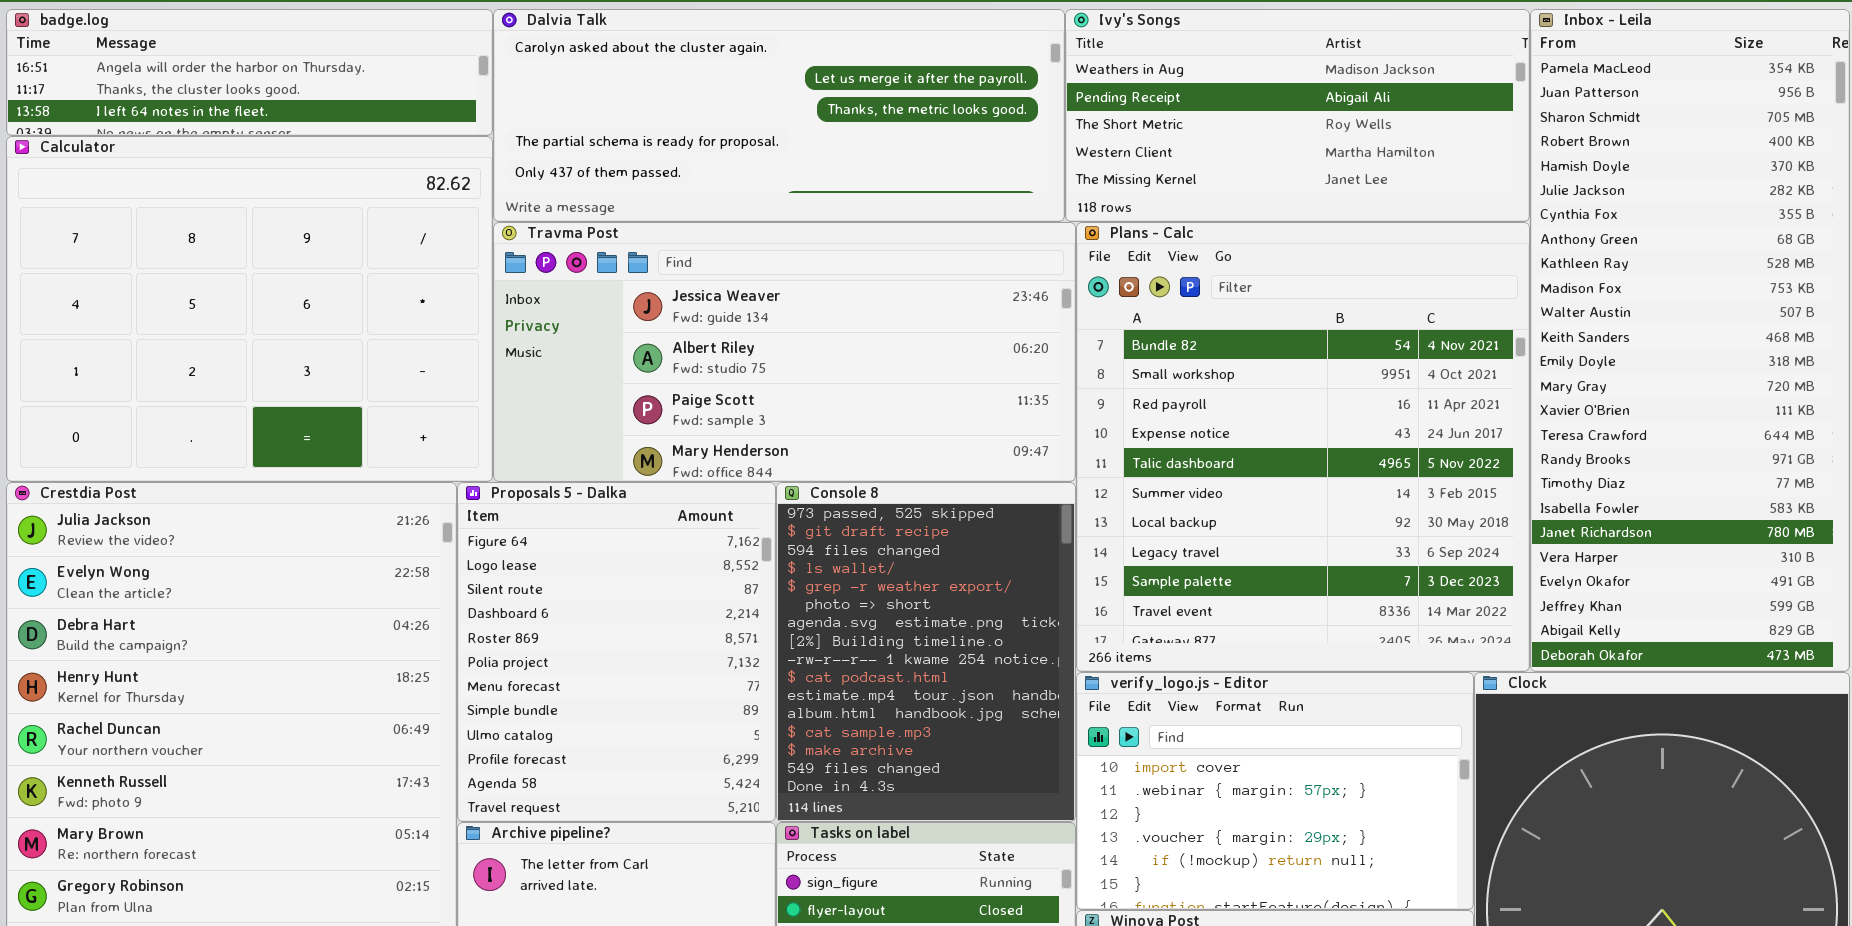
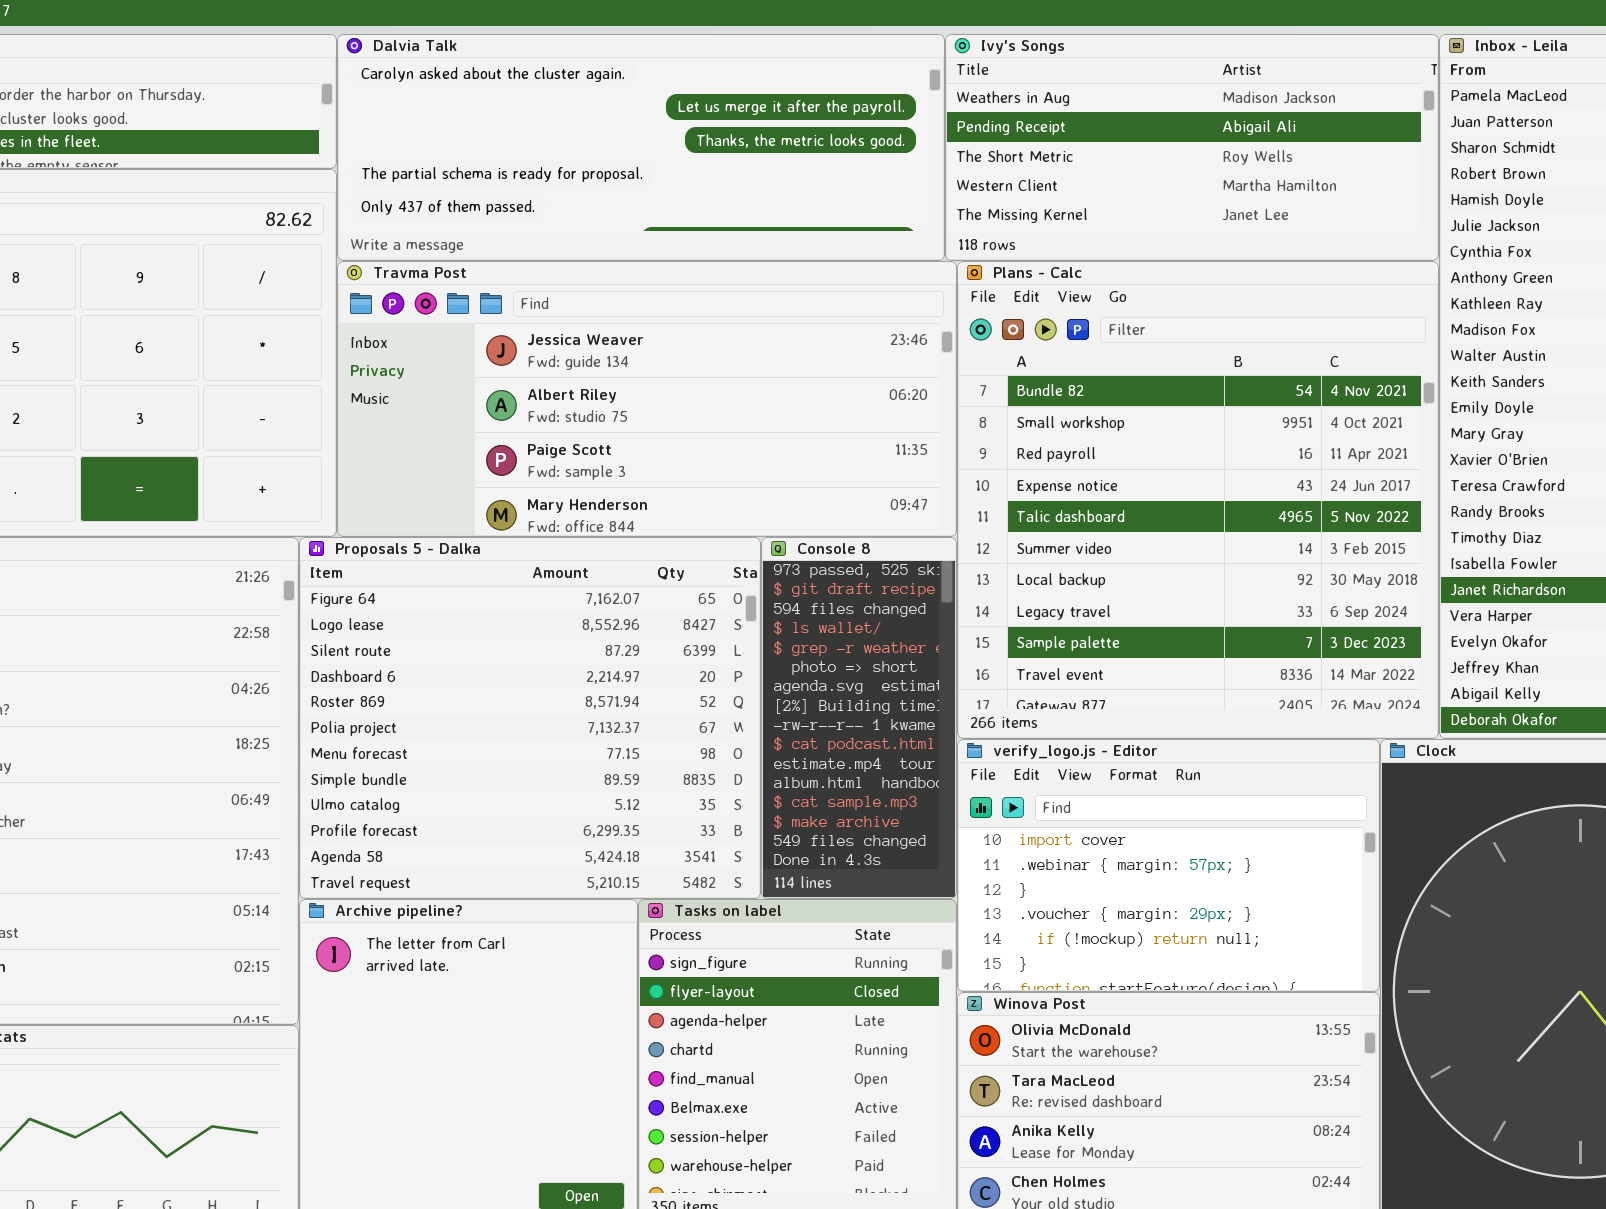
Proposals 5 - Dalka: [457,482,776,822] -> [299,537,761,899], resized
Console 8: [776,482,1076,822] -> [761,537,957,899], resized

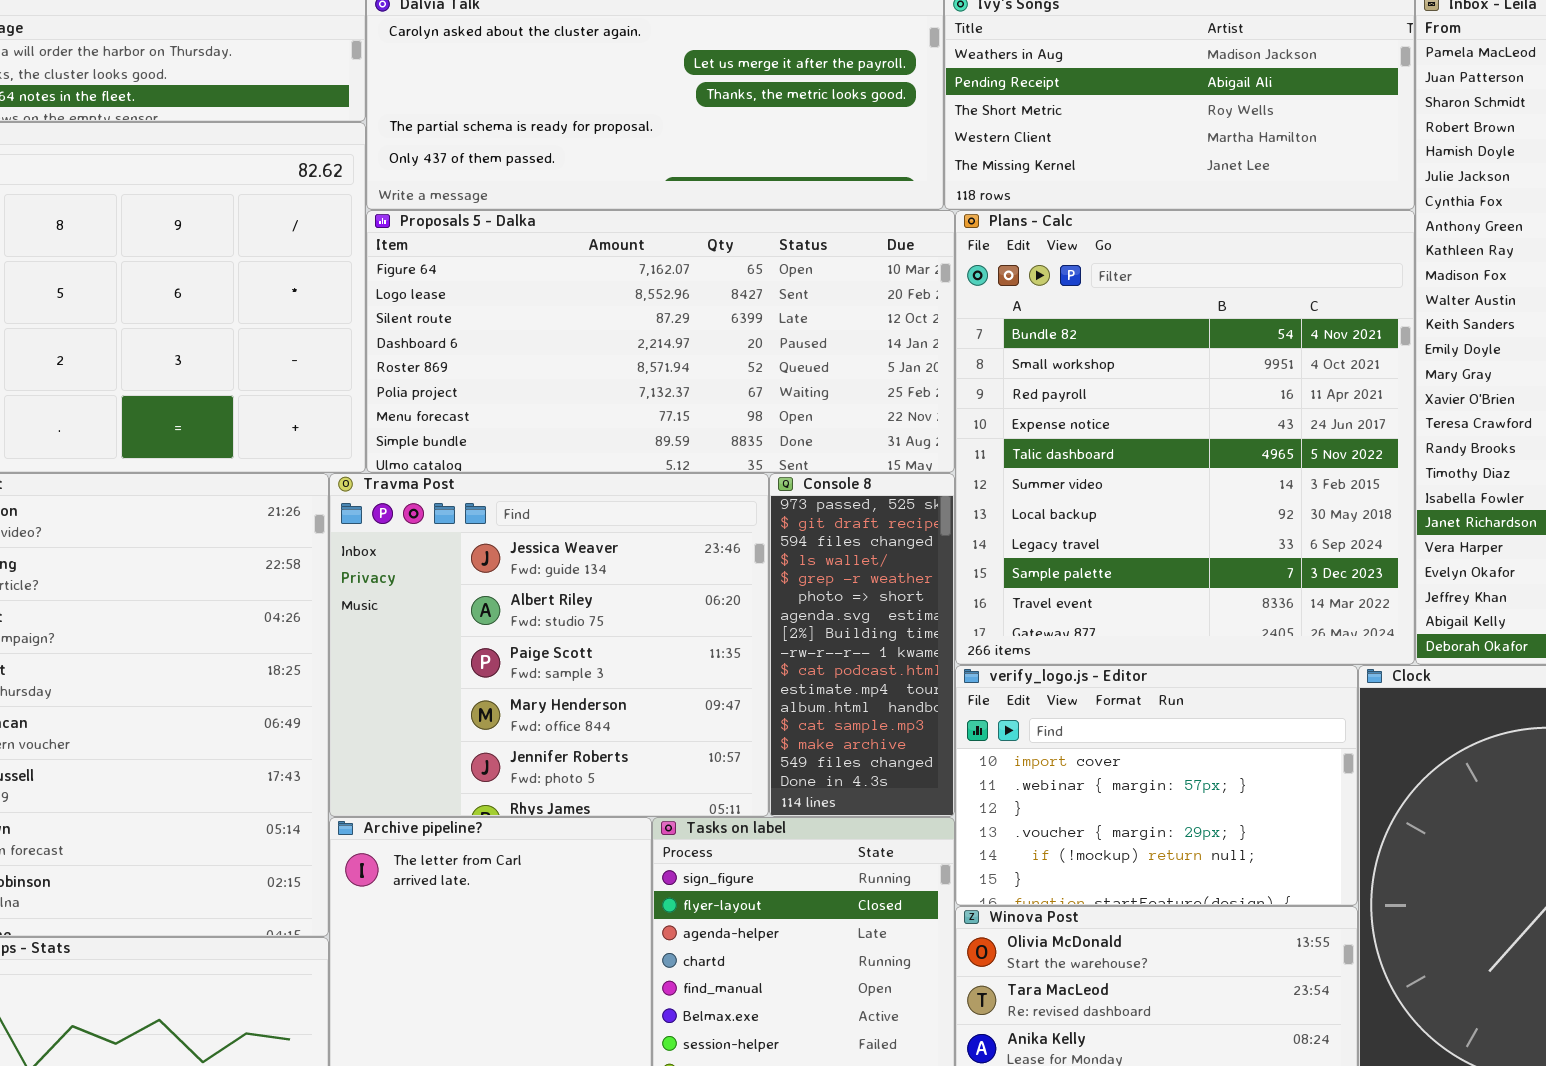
Travma Post: [337,261,957,537] -> [329,473,769,817], moved, resized
Proposals 5 - Dalka: [299,537,761,899] -> [366,210,955,473], moved, resized

